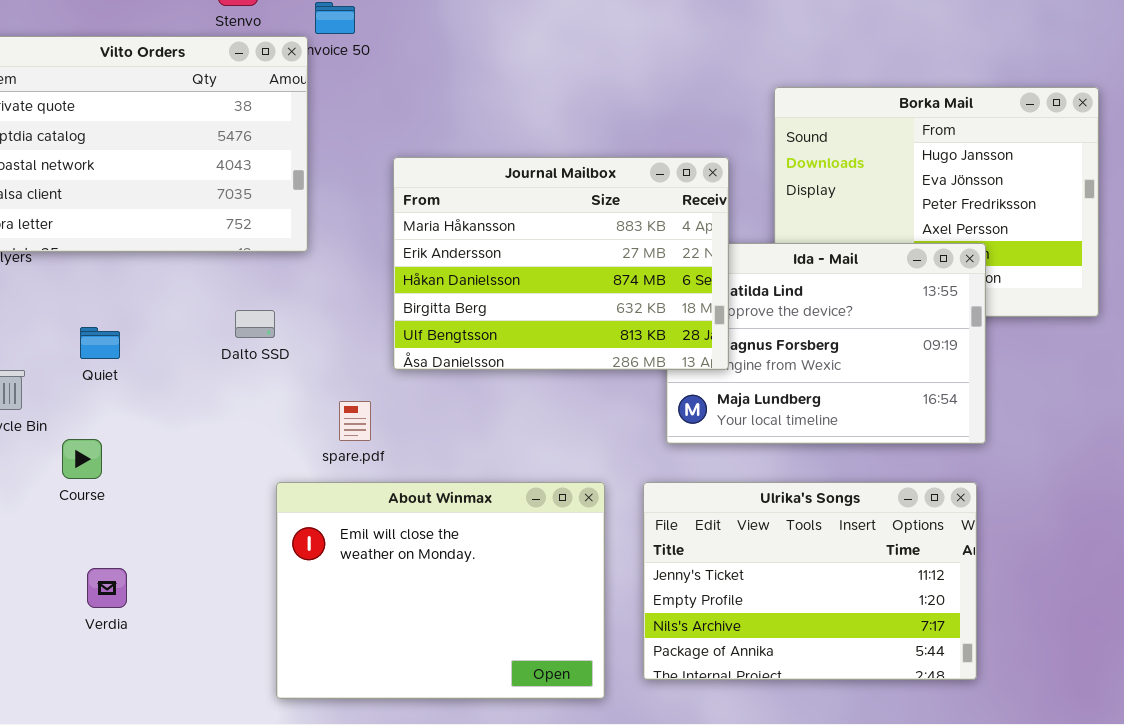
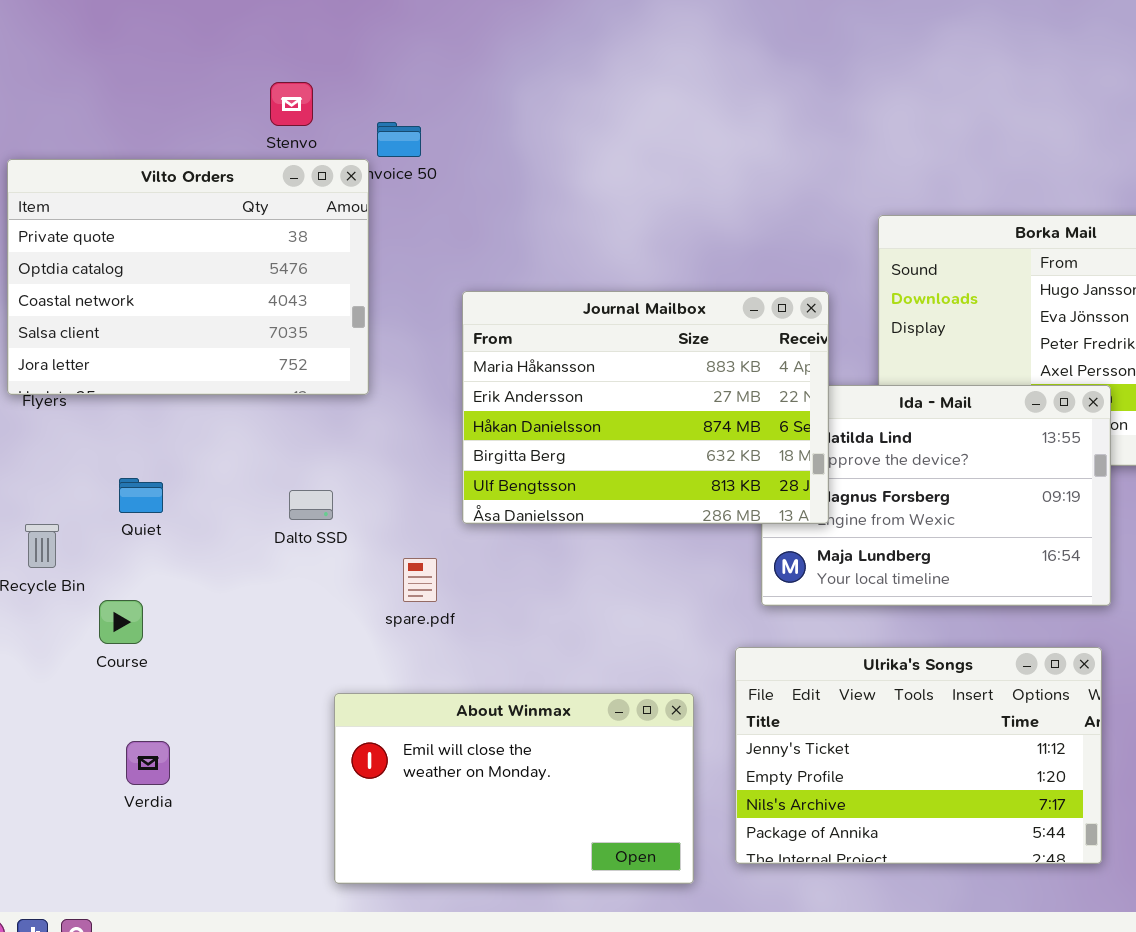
Dalto SSD: [235,310,275,338] -> [289,490,333,520], moved
About Winmax: [276,482,605,699] -> [334,693,694,884], resized

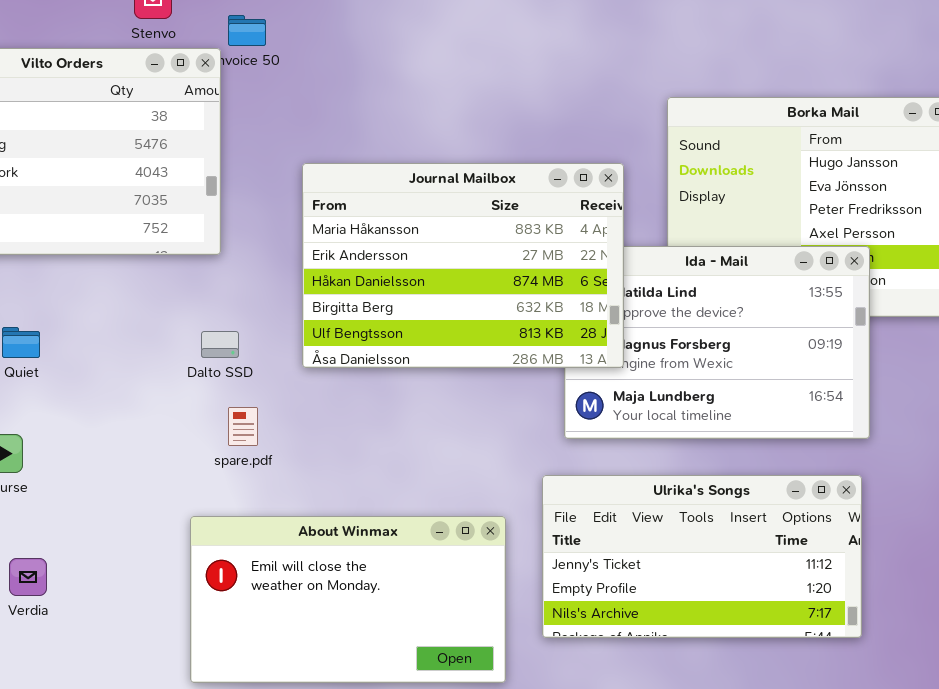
Dalto SSD: [289,490,333,520] -> [201,331,239,358], moved
spare.pdf: [403,558,437,602] -> [228,407,258,446], moved
Ulrika's Songs: [735,647,1102,864] -> [542,475,862,638], resized

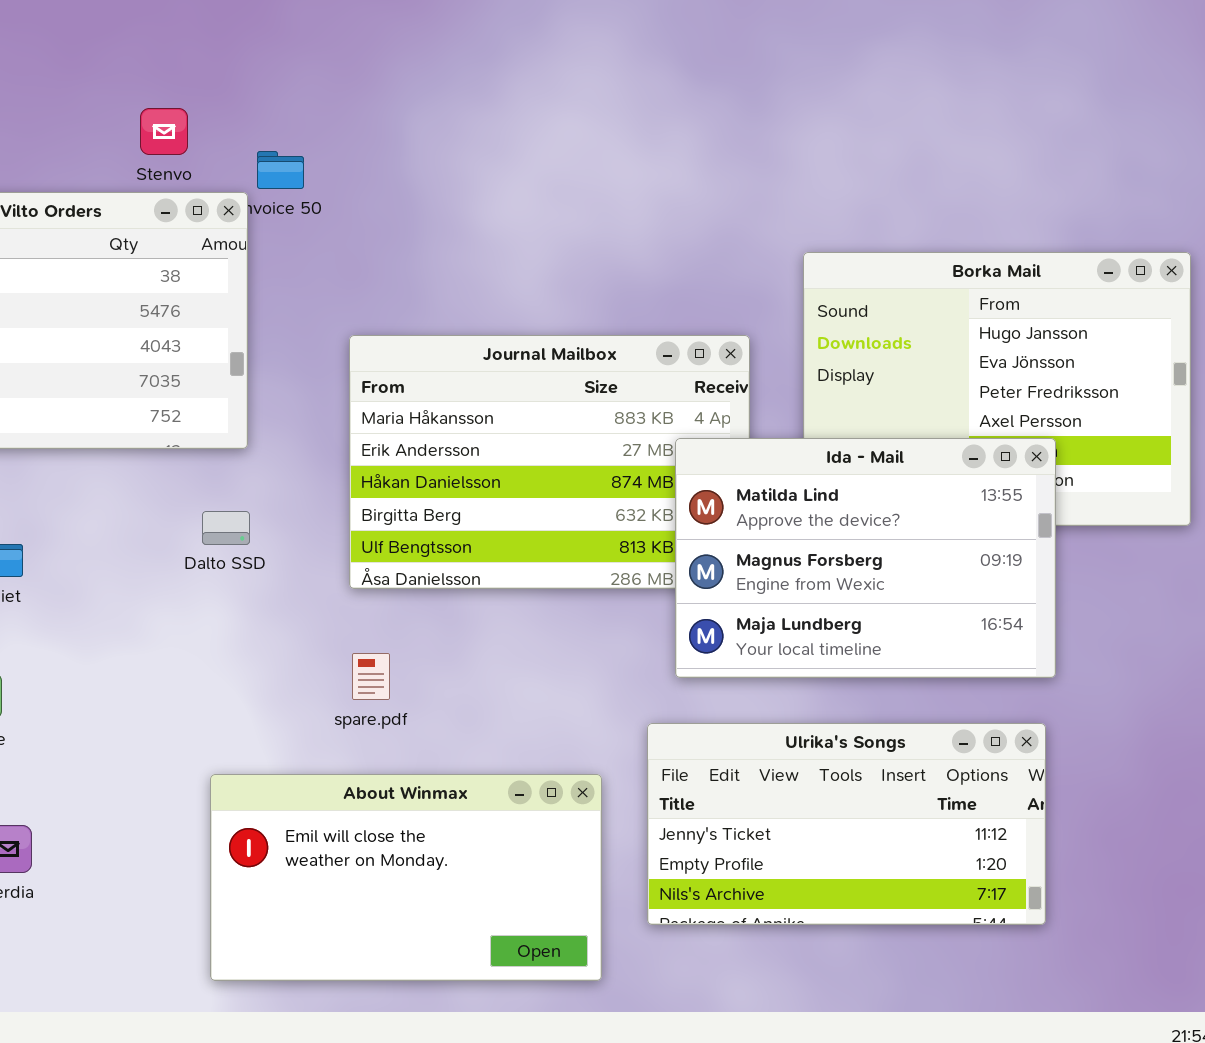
Ida - Mail: [564,246,870,439] -> [675,438,1056,678], raised
Dalto SSD: [201,331,239,358] -> [202,511,250,545], moved
spare.pdf: [228,407,258,446] -> [352,653,390,700], moved

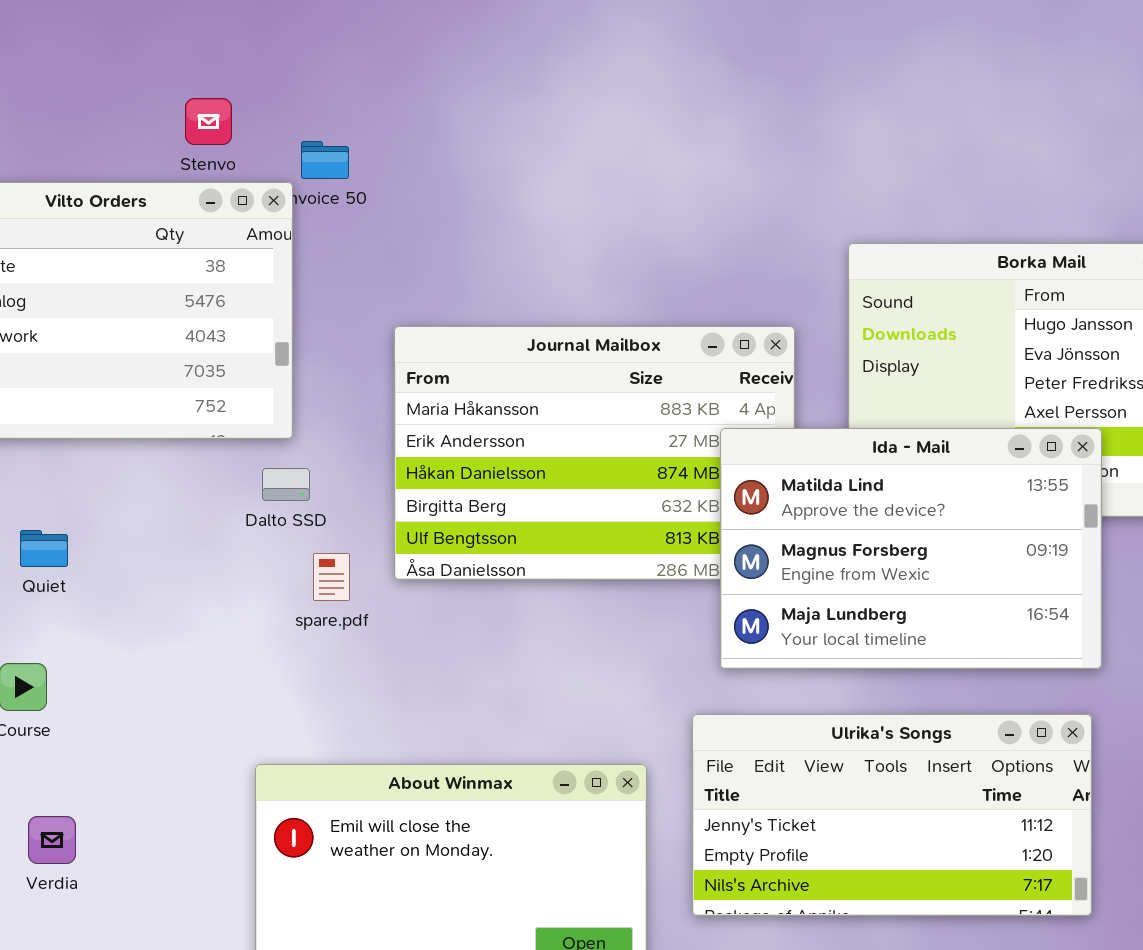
Dalto SSD: [202,511,250,545] -> [262,468,310,501], moved
spare.pdf: [352,653,390,700] -> [313,553,350,601], moved

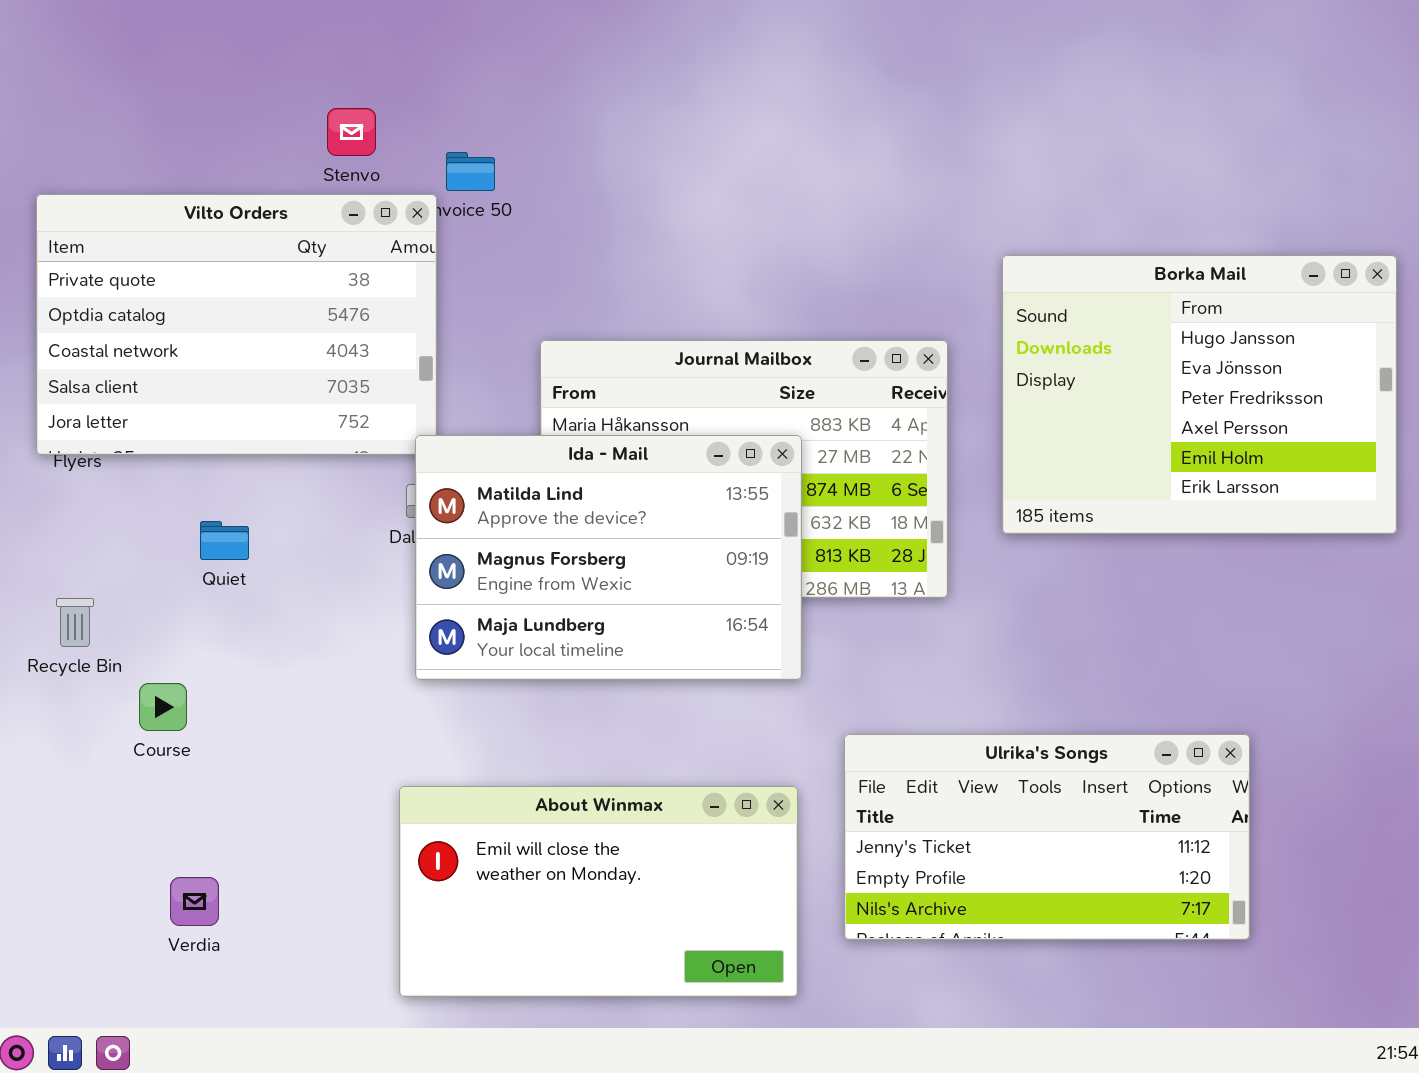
Ida - Mail: [720,428,1102,669] -> [415,435,802,680], moved
Quiet: [20,530,68,567] -> [200,521,249,560], moved
Verdia: [28,816,76,864] -> [170,877,219,926], moved

